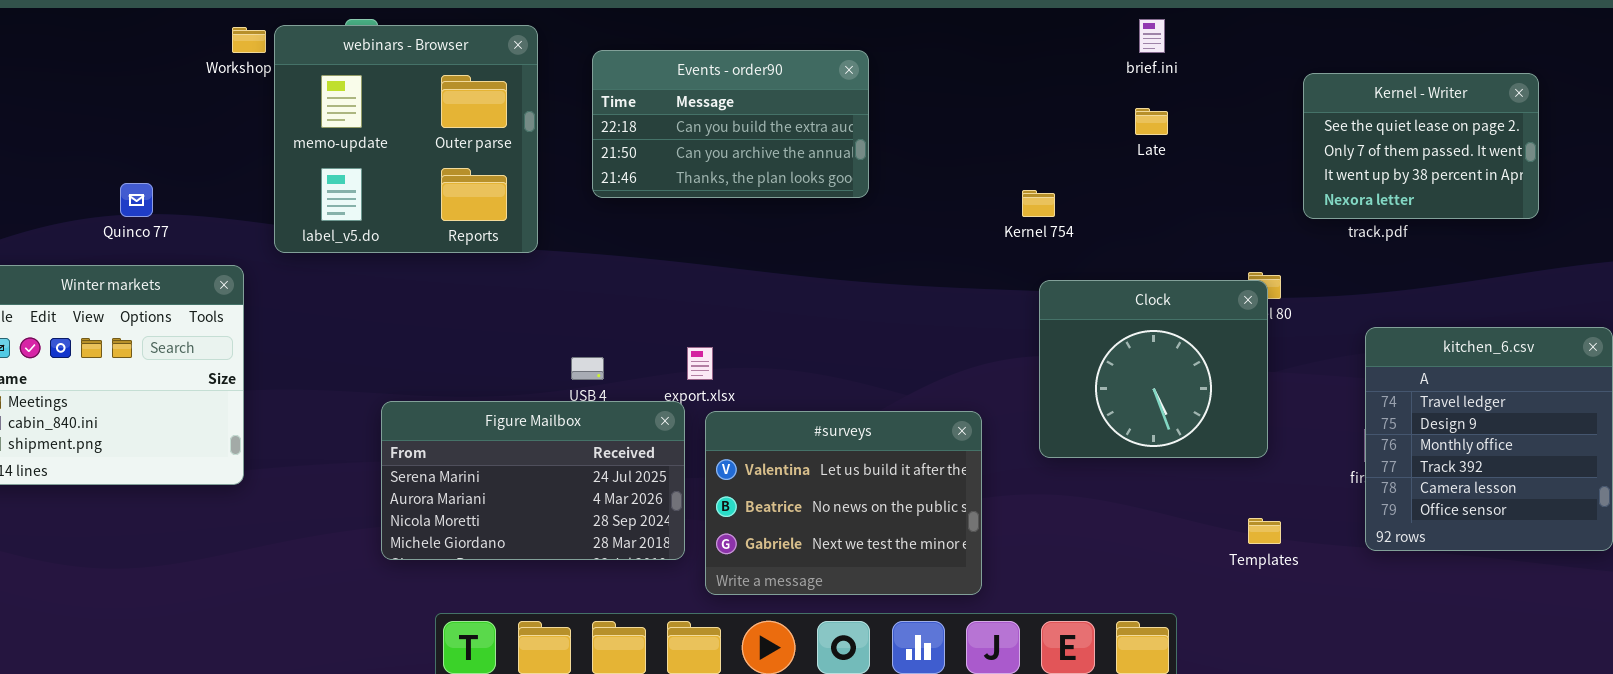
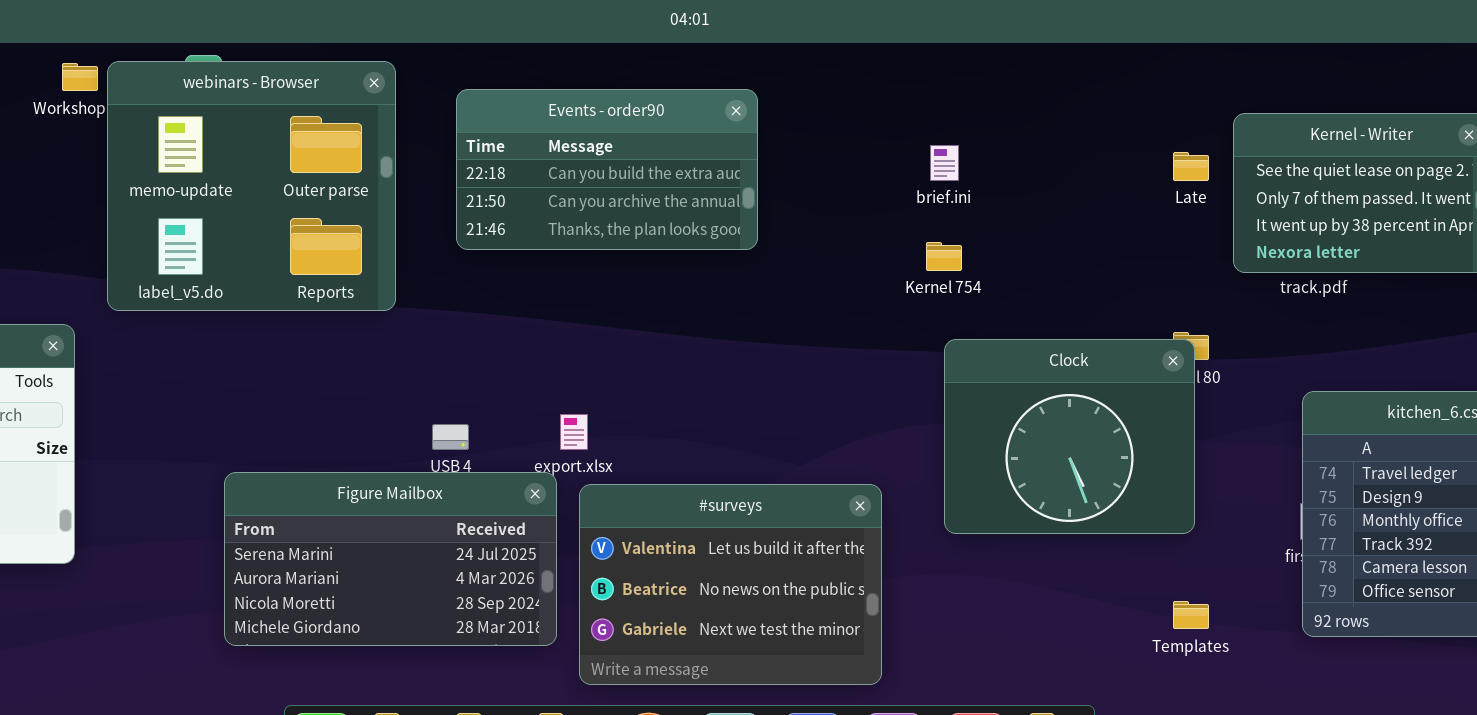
brief.ini: [1139,19,1165,53] -> [930,145,959,181], moved
Late: [1135,108,1168,135] -> [1173,152,1209,181], moved

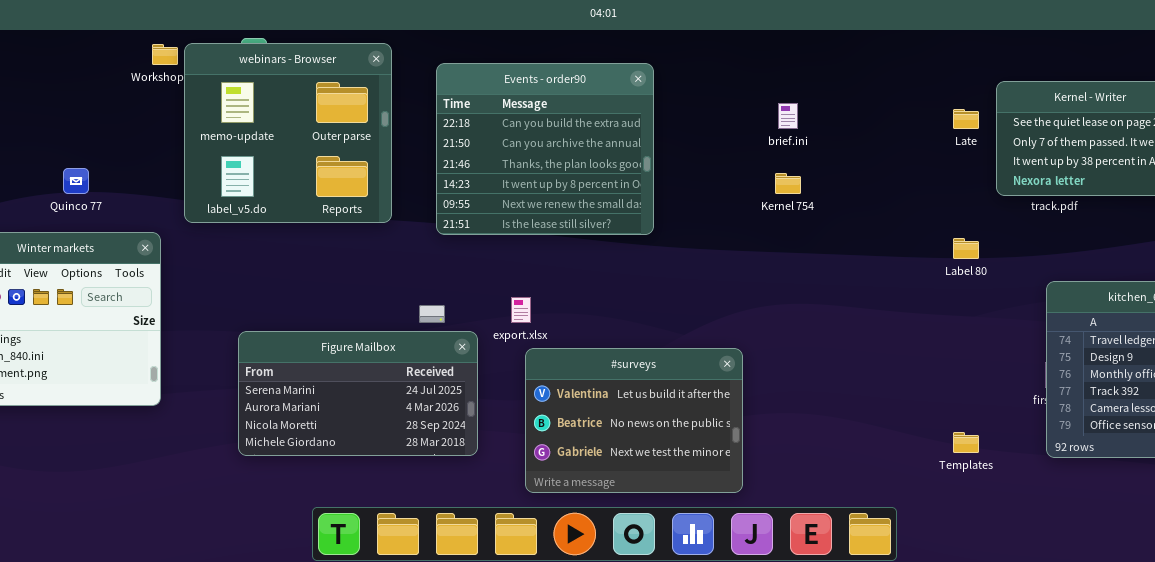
Events - order90: [456,89,758,250] -> [436,63,654,235], resized
Clock: [944,339,1195,534] -> none, closed
Figure Mailbox: [224,472,557,646] -> [238,331,478,456], moved

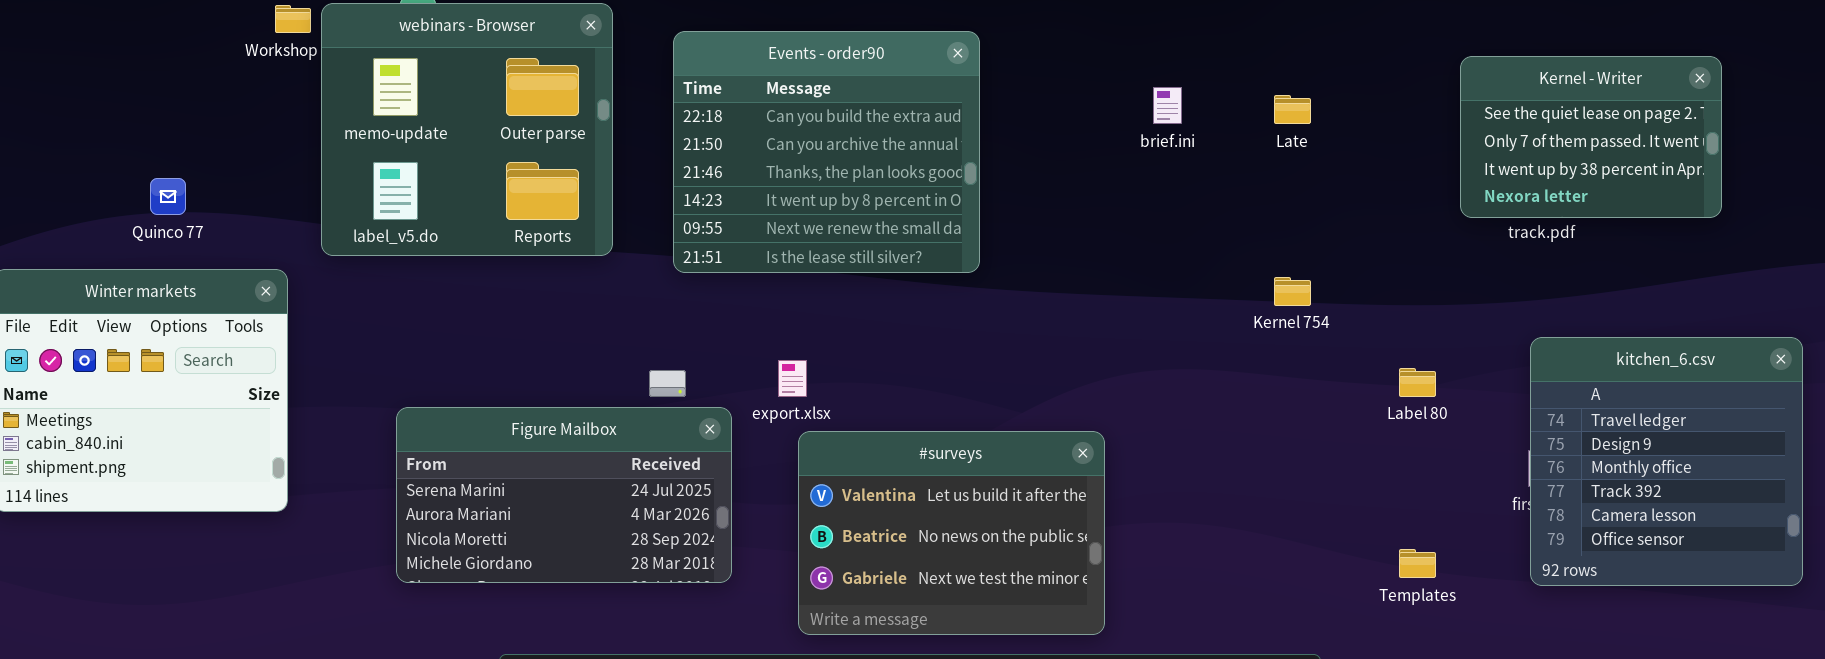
Late: [953,109,979,129] -> [1274,95,1311,124], moved
Kernel 754: [775,173,801,194] -> [1274,277,1311,306], moved
Label 80: [953,238,979,259] -> [1399,368,1436,397], moved

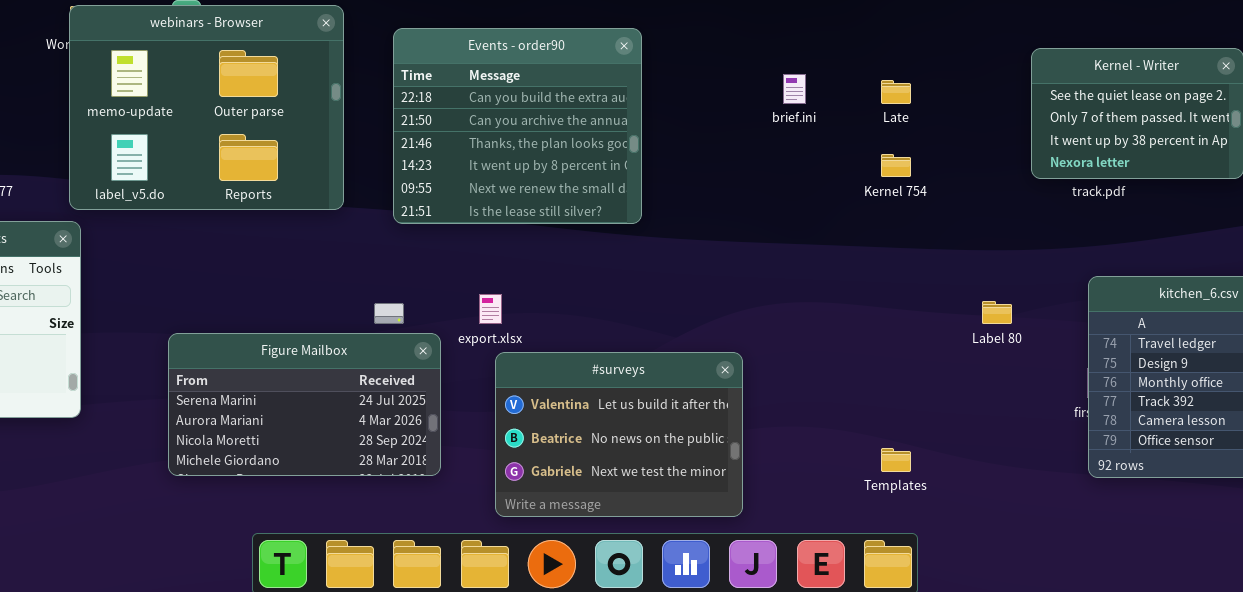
webinars - Browser: [321,3,613,256] -> [69,5,344,210], resized
Kernel 754: [1274,277,1311,306] -> [881,154,911,177], moved
Templates: [1399,549,1436,578] -> [881,448,911,472], moved

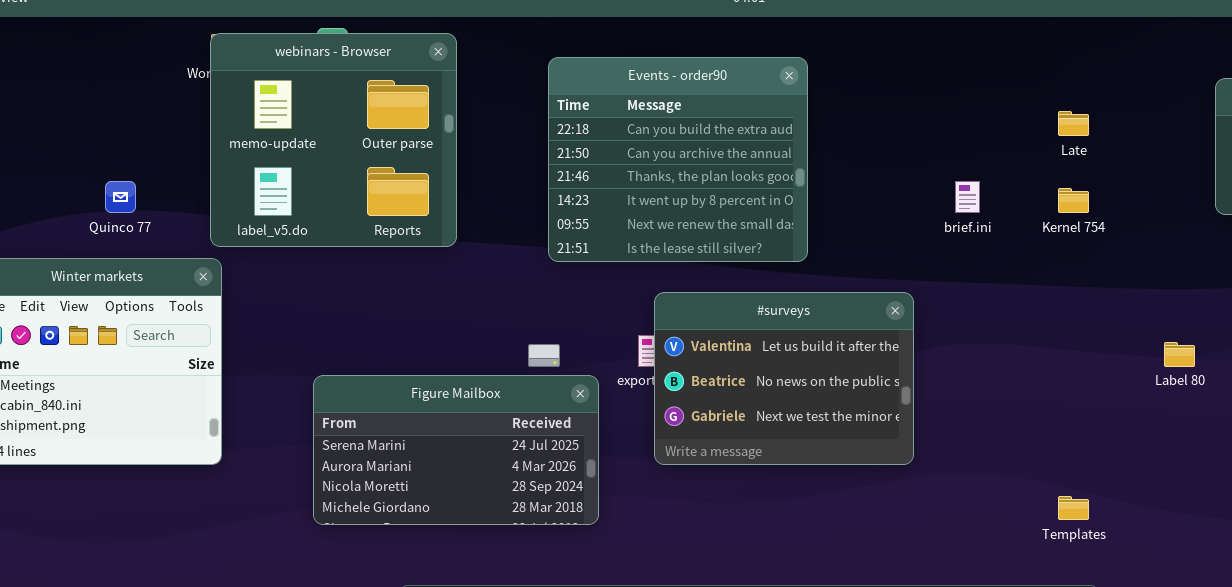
webinars - Browser: [69,5,344,210] -> [210,33,457,247], resized
brief.ini: [783,74,806,104] -> [955,181,980,213], moved
#surveys: [495,352,743,517] -> [654,292,914,465], moved

